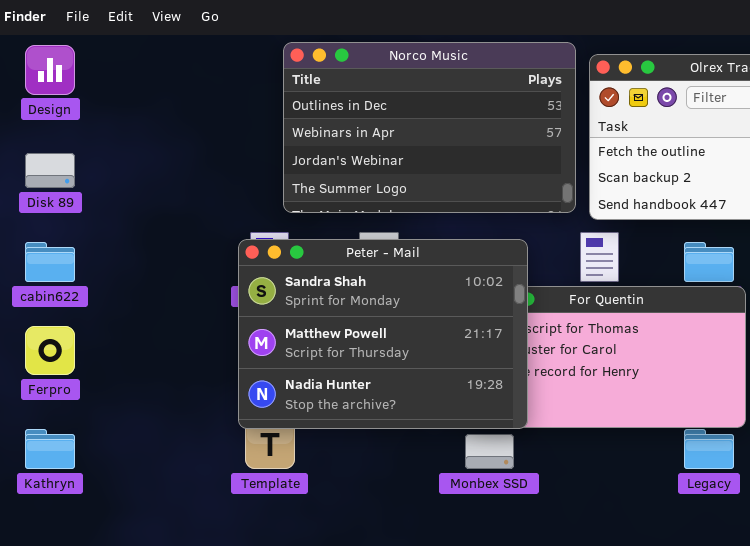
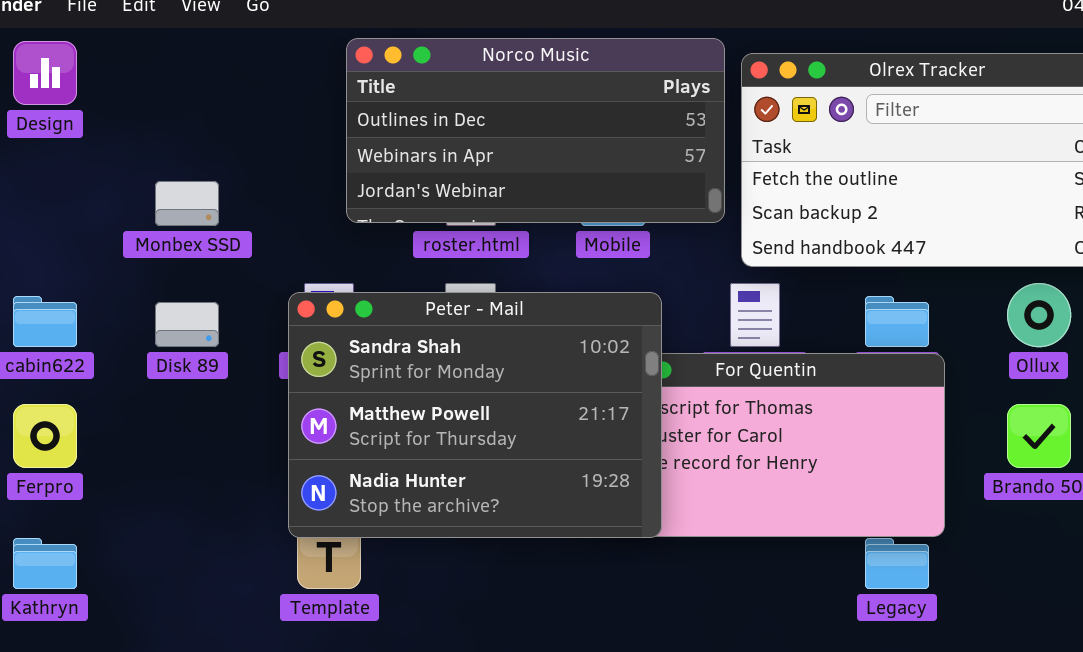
Norco Music: [283,42,576,213] -> [346,38,725,223], resized
Disk 89: [25,153,75,188] -> [155,302,219,347], moved
Monbex SSD: [465,434,514,469] -> [155,181,219,226], moved

